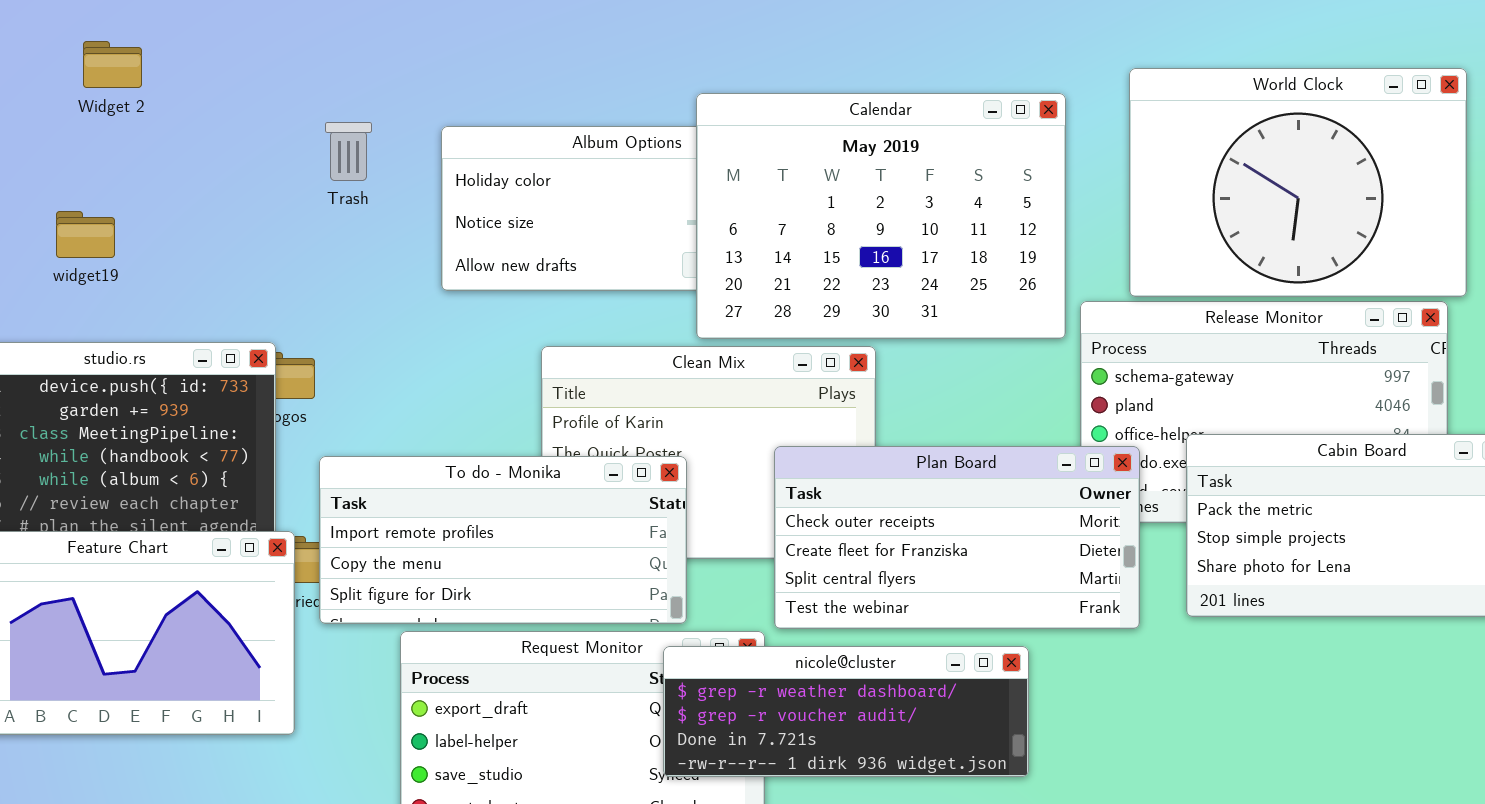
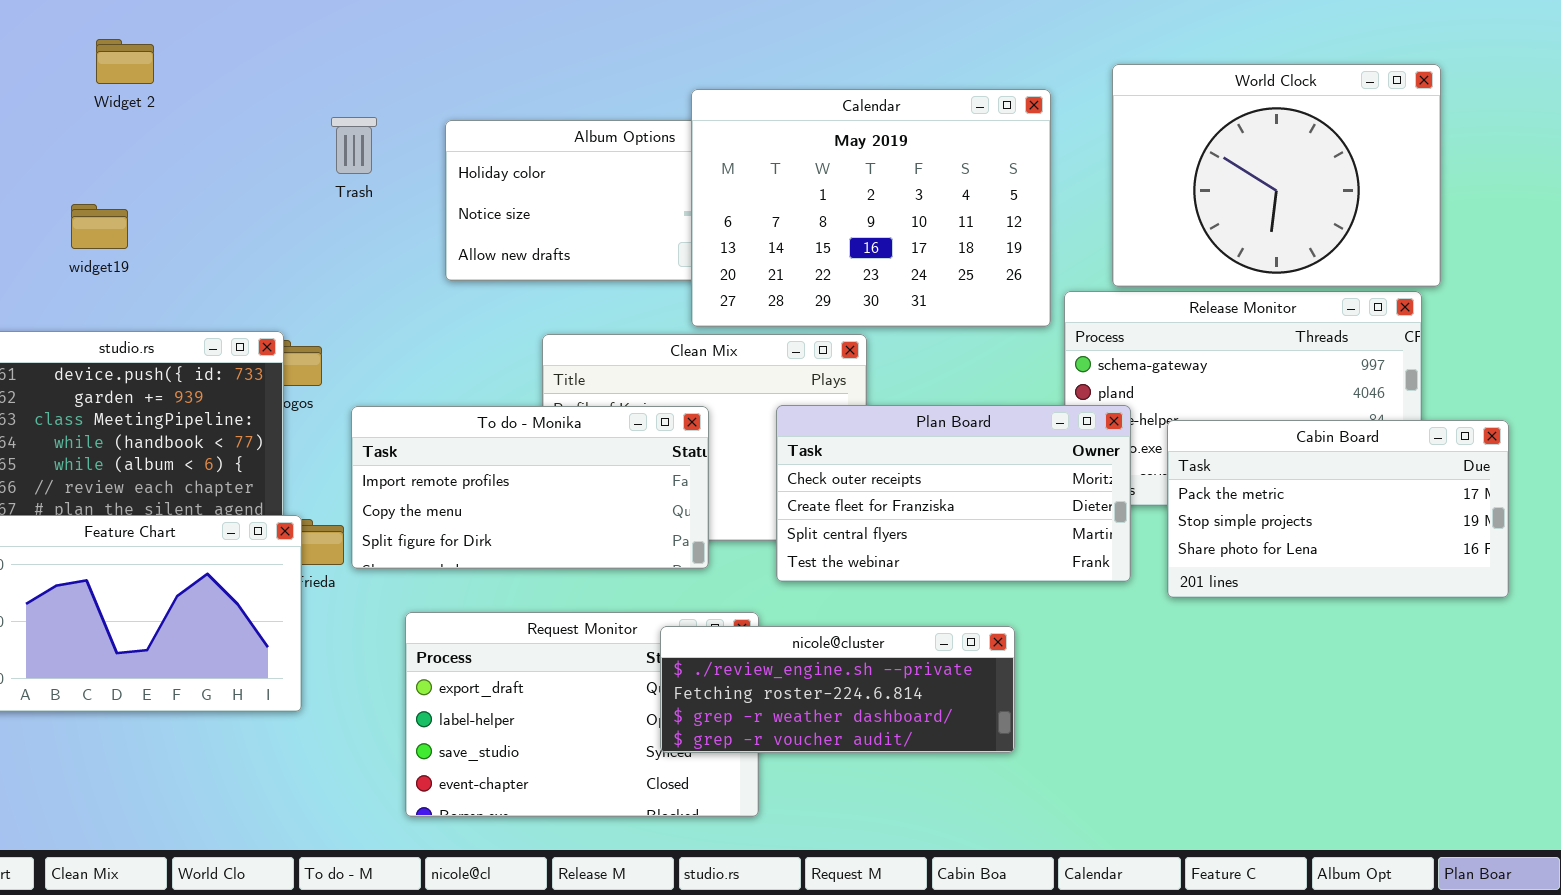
Plan Board: [774,446,1140,629] -> [776,405,1131,582], moved
To do - Monika: [319,456,687,624] -> [351,406,709,569], moved
nicole@cluster: [663,646,1029,777] -> [660,626,1015,753], scrolled up 2 rows

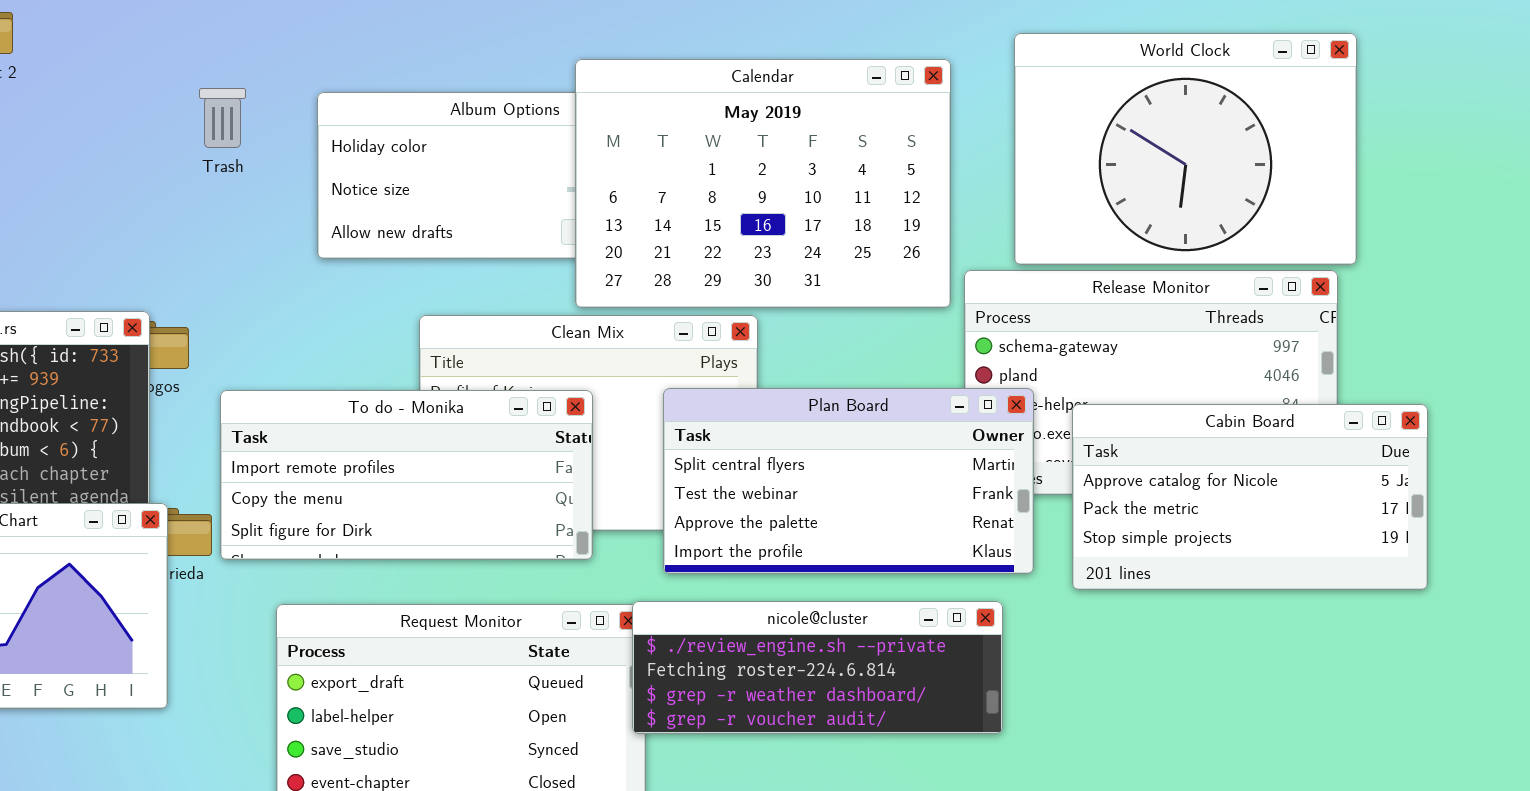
Plan Board: [776,405,1131,582] -> [663,388,1034,574], scrolled down 2 rows
Cabin Board: [1167,420,1509,598] -> [1072,404,1428,590], scrolled up 1 row
nicole@cluster: [660,626,1015,753] -> [632,601,1003,734], moved

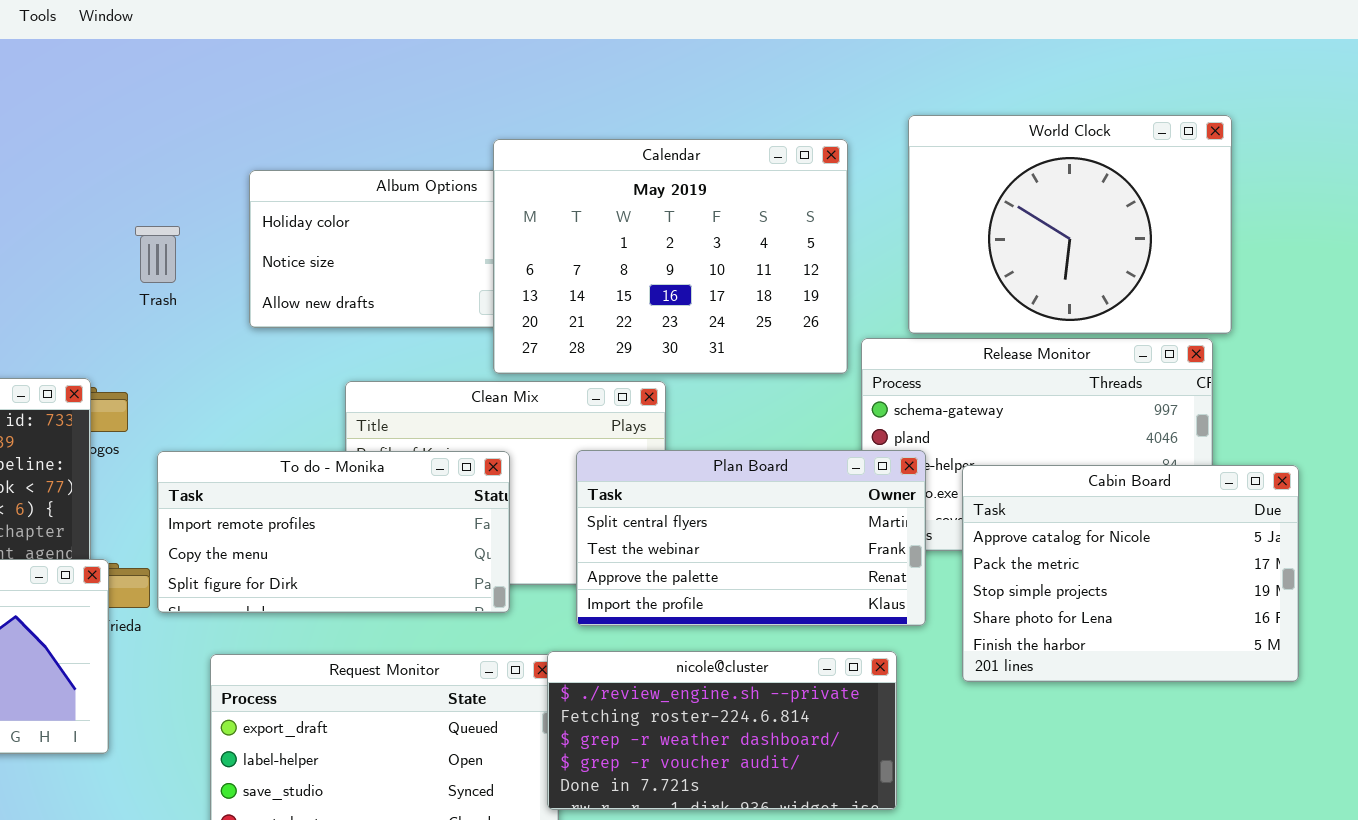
Trash: [199,88,246,148] -> [135,226,180,283], moved
Cabin Board: [1072,404,1428,590] -> [962,465,1299,682], resized
nicole@cluster: [632,601,1003,734] -> [547,651,897,810], resized

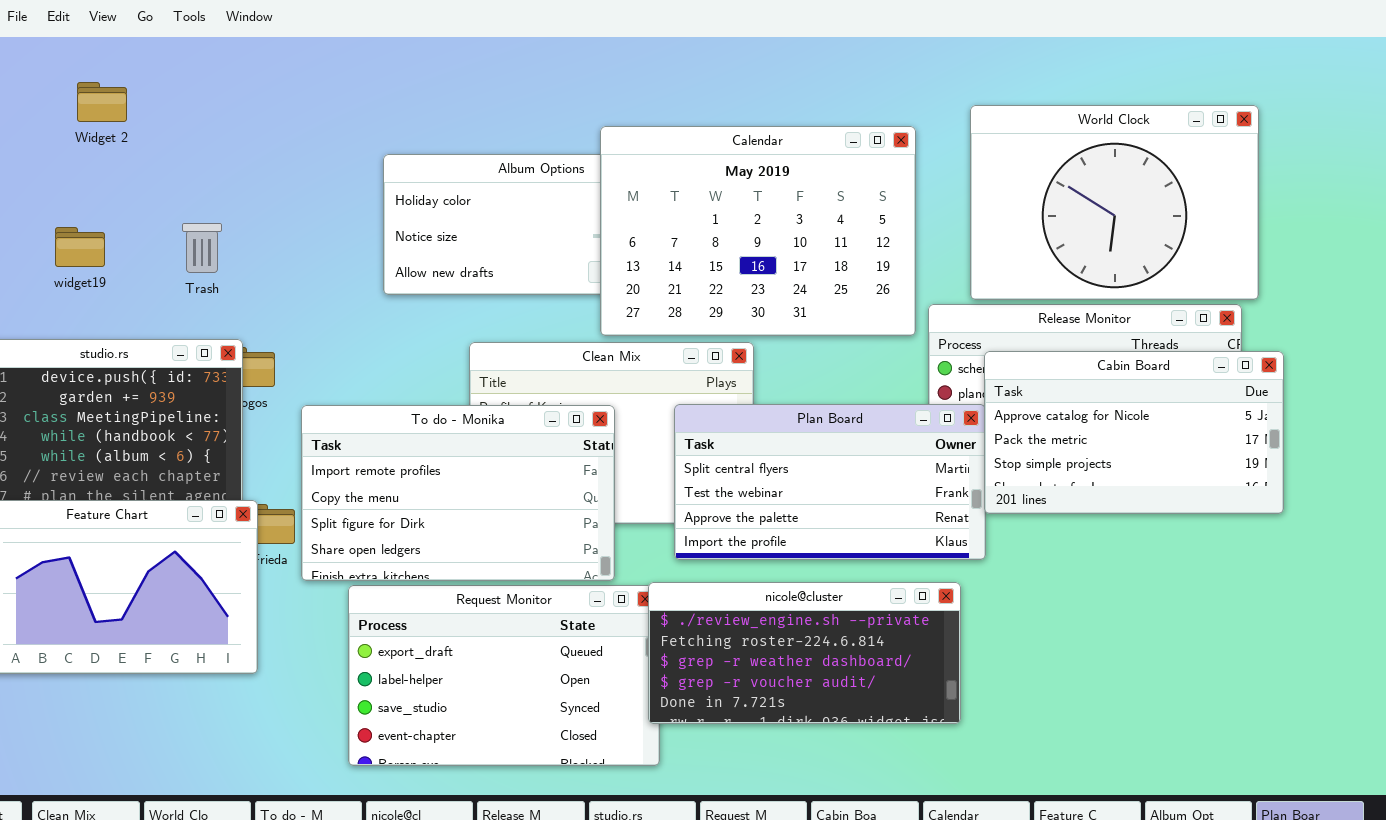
Trash: [135,226,180,283] -> [182,223,222,273], moved
To do - Monika: [157,451,510,613] -> [301,405,615,581], resized
Cabin Board: [962,465,1299,682] -> [984,351,1284,514], moved, resized

